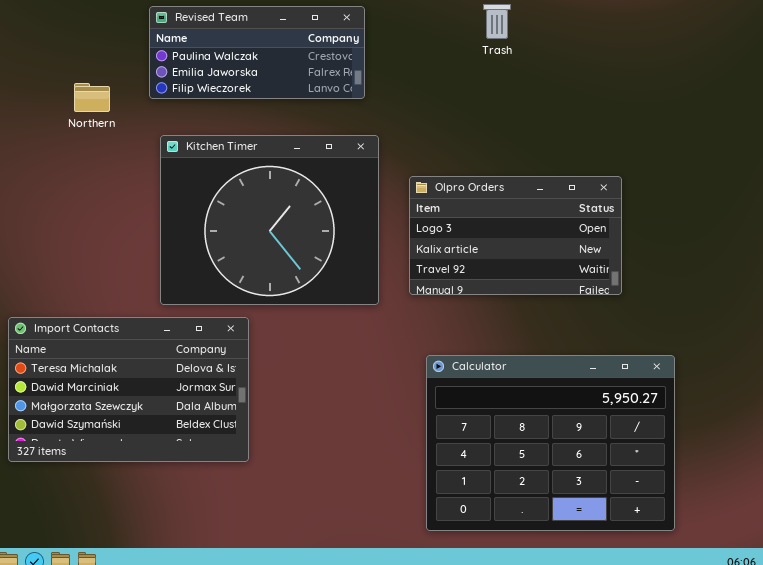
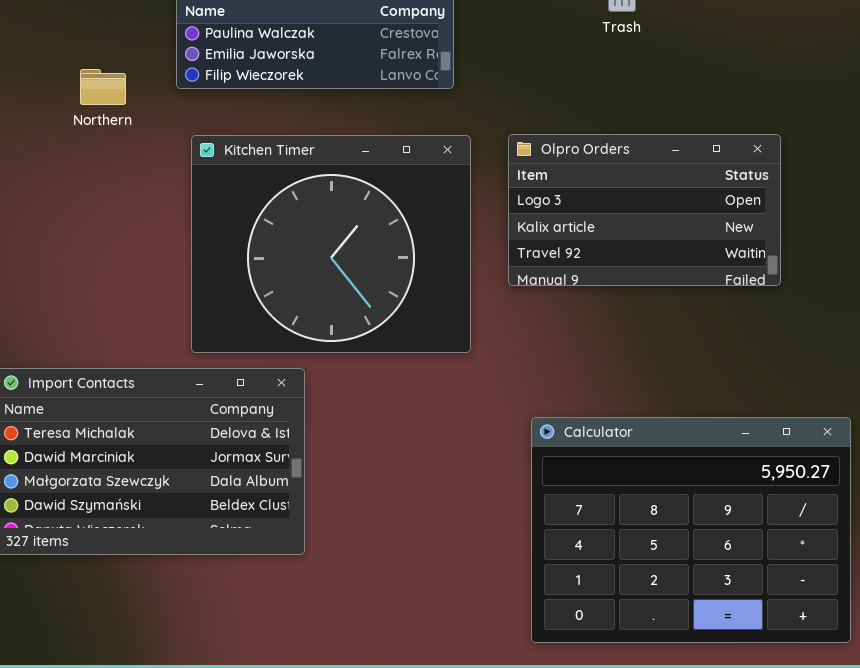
Olpro Orders: [409,176,622,295] -> [508,134,781,286], moved

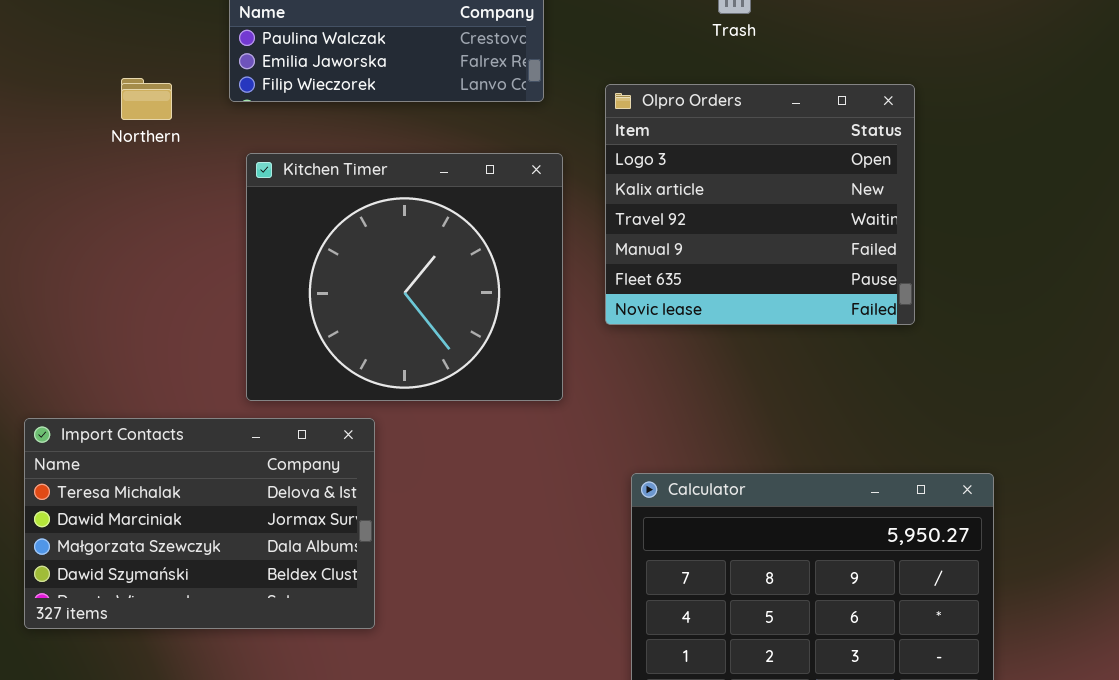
Olpro Orders: [508,134,781,286] -> [605,84,915,325], resized

